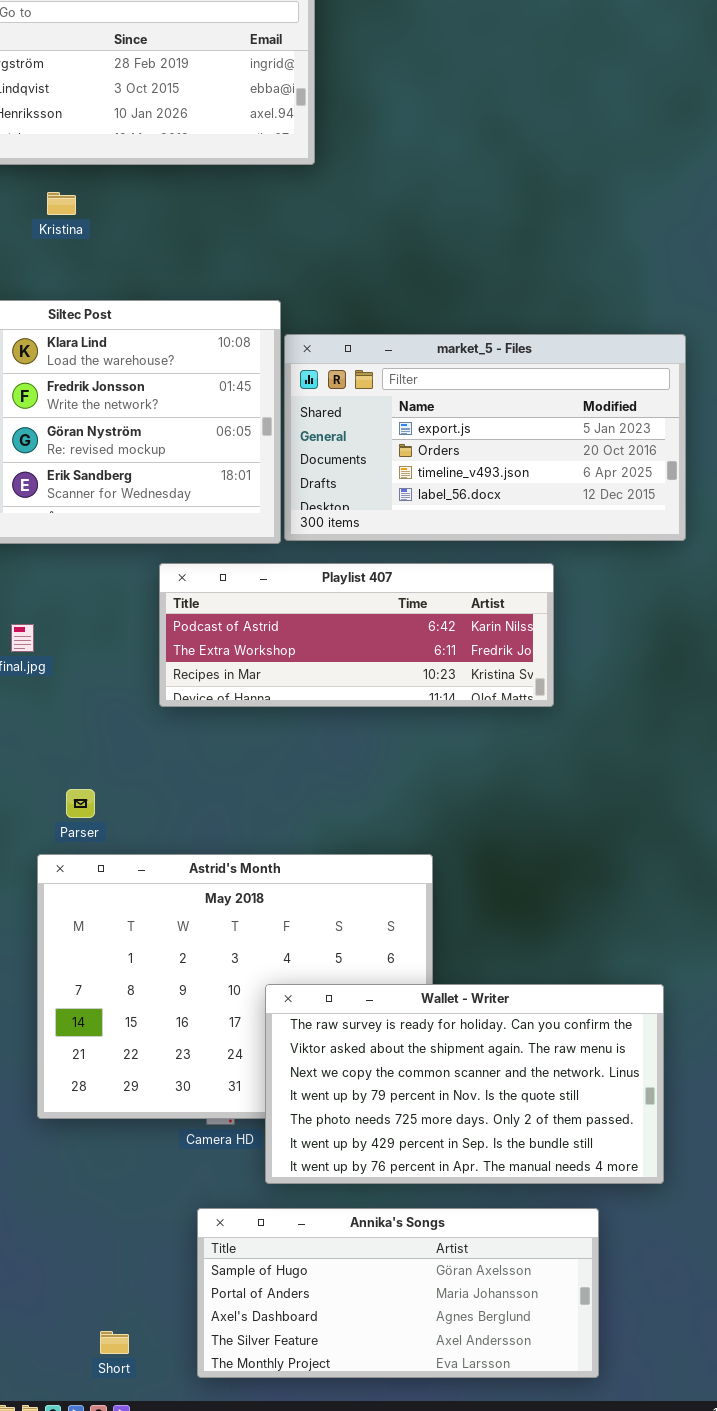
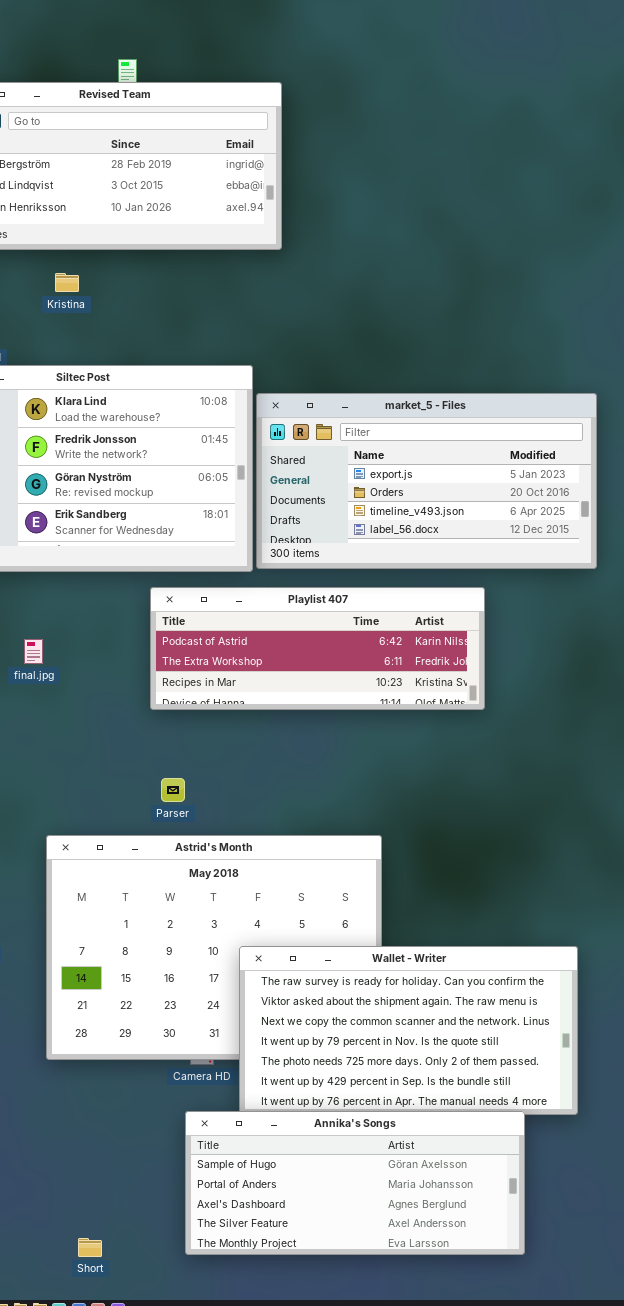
Parser: [66,789,95,818] -> [161,778,185,802], moved
Annika's Songs: [197,1208,599,1378] -> [185,1111,525,1255], moved
Short: [100,1331,129,1354] -> [78,1238,102,1257], moved

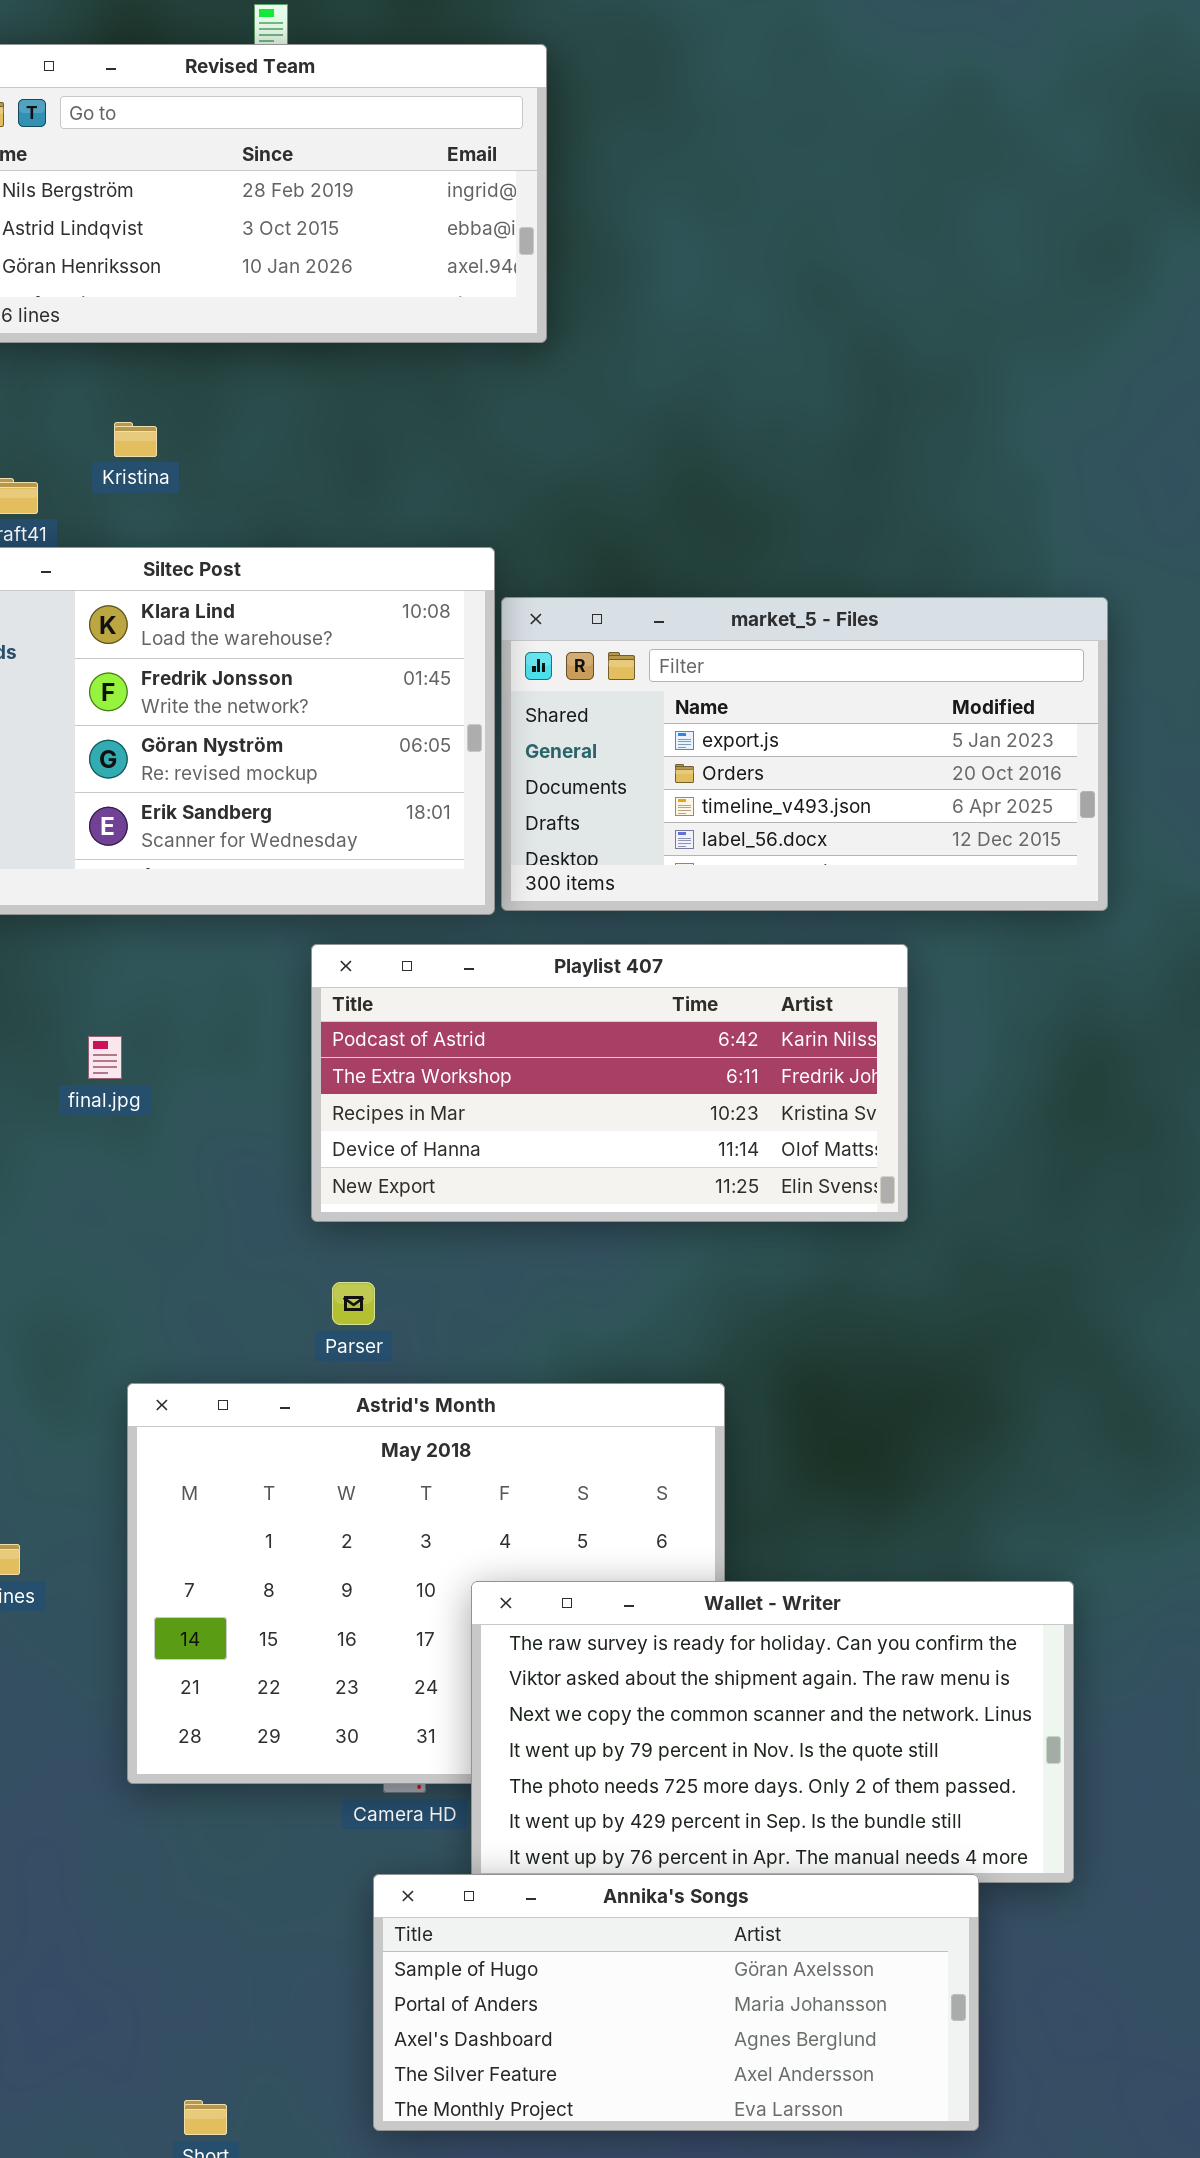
Kristina: [55,273,79,292] -> [114,422,157,457], moved
Playlist 407: [150,587,485,710] -> [311,944,908,1222], resized

